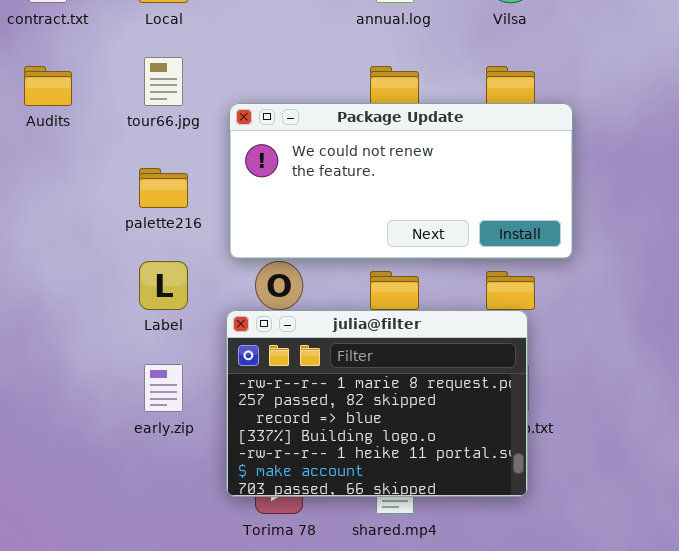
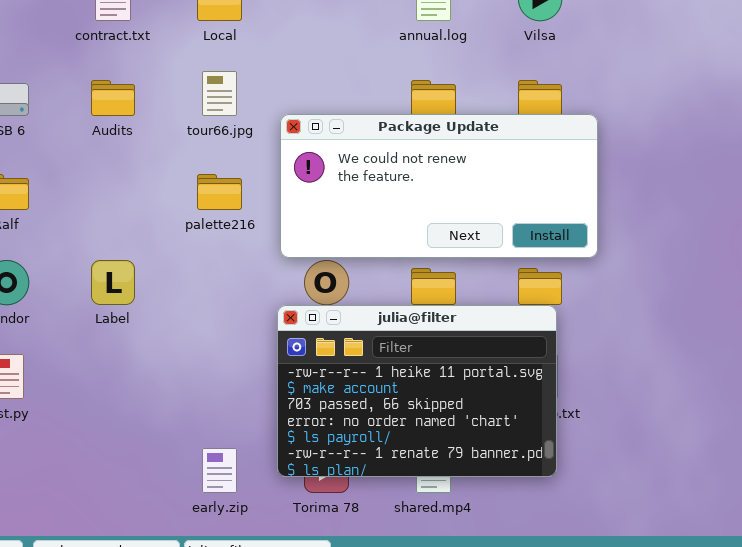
Label: [139,261,188,310] -> [91,260,135,305], moved
julia@filter: [226,310,528,497] -> [277,305,557,477], scrolled down 4 rows
early.zip: [144,364,183,412] -> [202,448,237,493], moved

